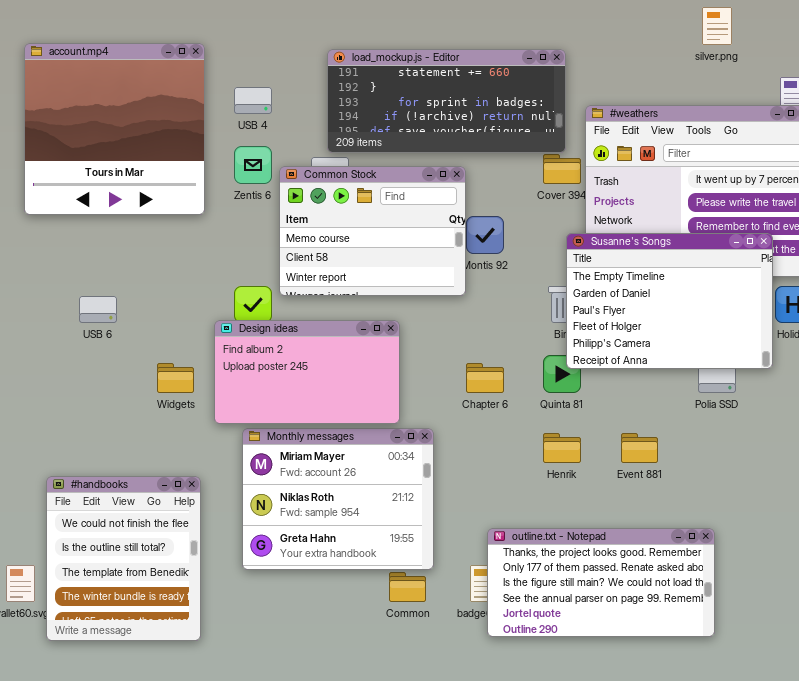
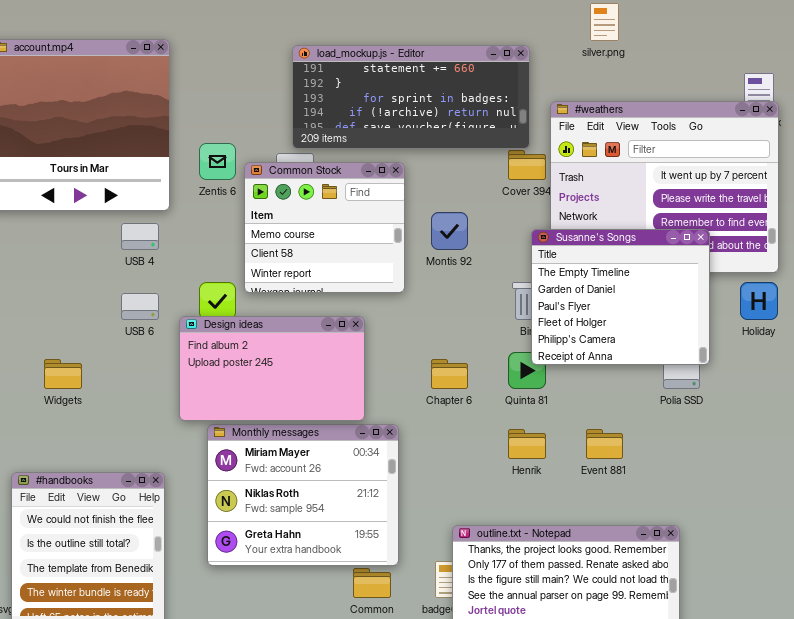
silver.png: [702,7,732,45] -> [590,3,619,41], moved
USB 4: [234,87,272,114] -> [121,223,159,250], moved
Common Stock: [279,166,466,296] -> [244,162,405,293], resized
Susanne's Songs: [566,233,773,369] -> [531,229,710,365], resized
USB 6: [79,296,117,323] -> [121,293,159,320], moved
Widgets: [157,363,194,393] -> [44,359,82,389], moved

